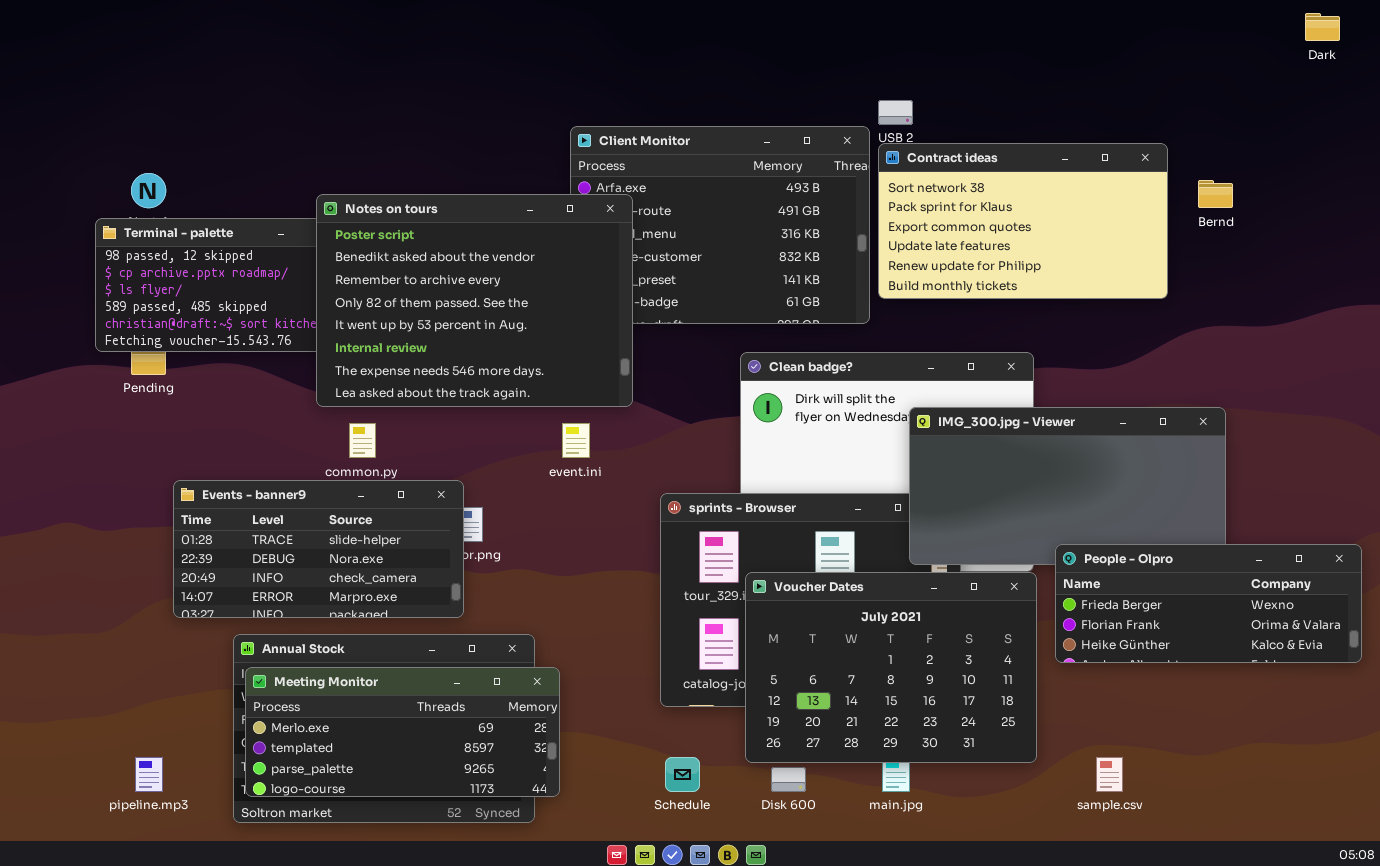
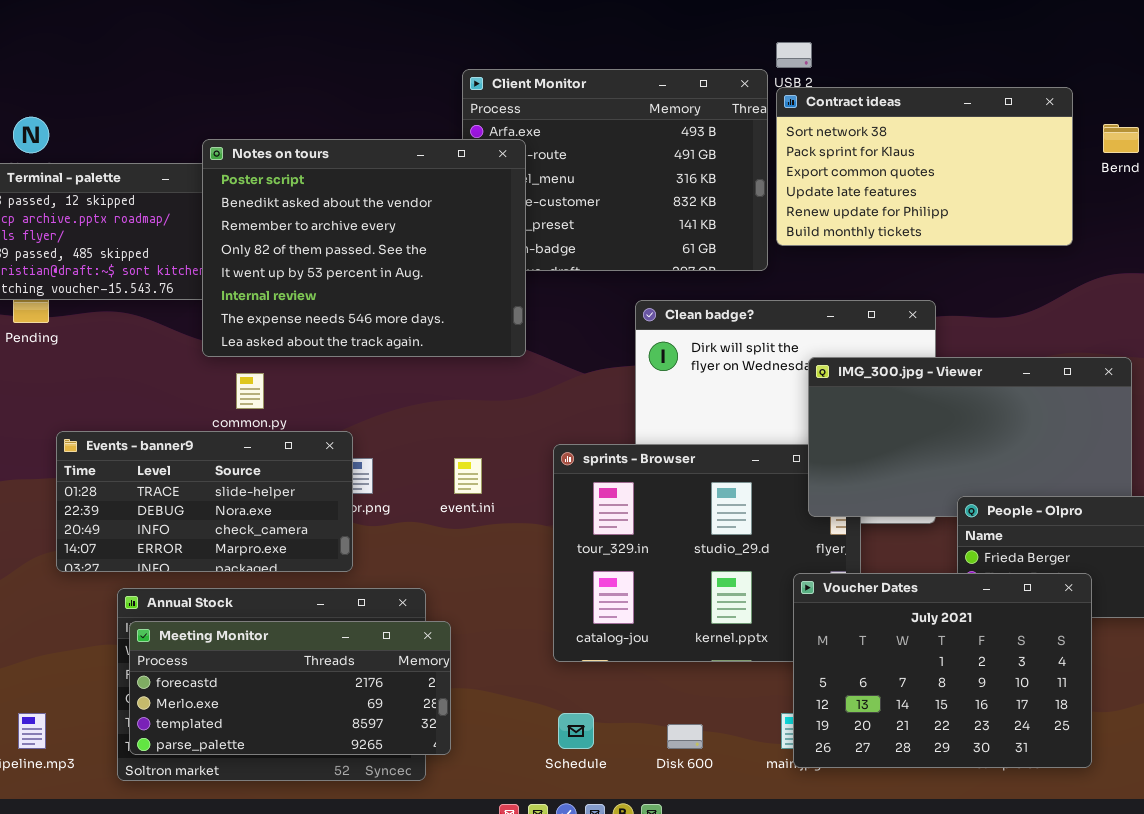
event.ini: [562,423,590,458] -> [454,458,482,494], moved
Voucher Dates: [745,572,1037,763] -> [793,573,1092,768], moved
Meeting Monitor: [245,667,560,797] -> [129,621,451,755], scrolled up 1 row

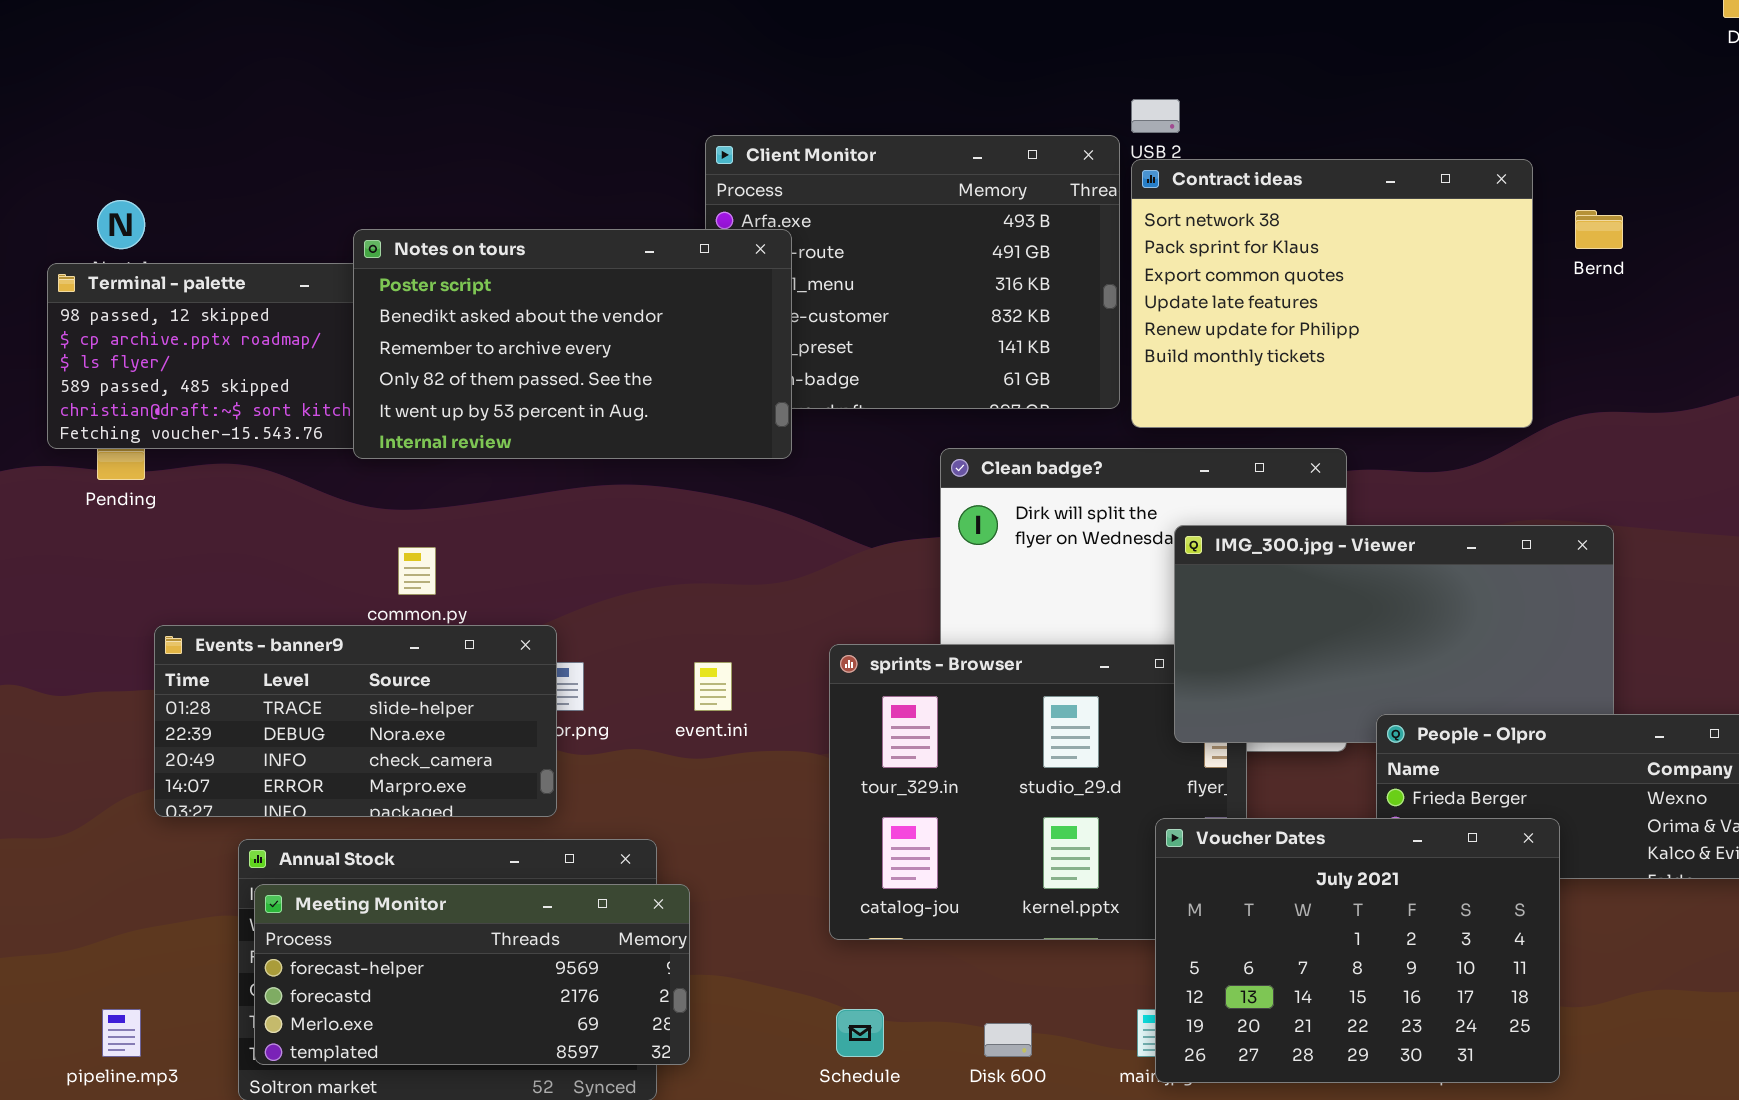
Contract ideas: [776,87,1073,246] -> [1131,159,1533,428], resized
Notes on tours: [202,139,526,357] -> [353,229,792,459], resized
Meeting Monitor: [129,621,451,755] -> [254,884,690,1065], scrolled up 1 row

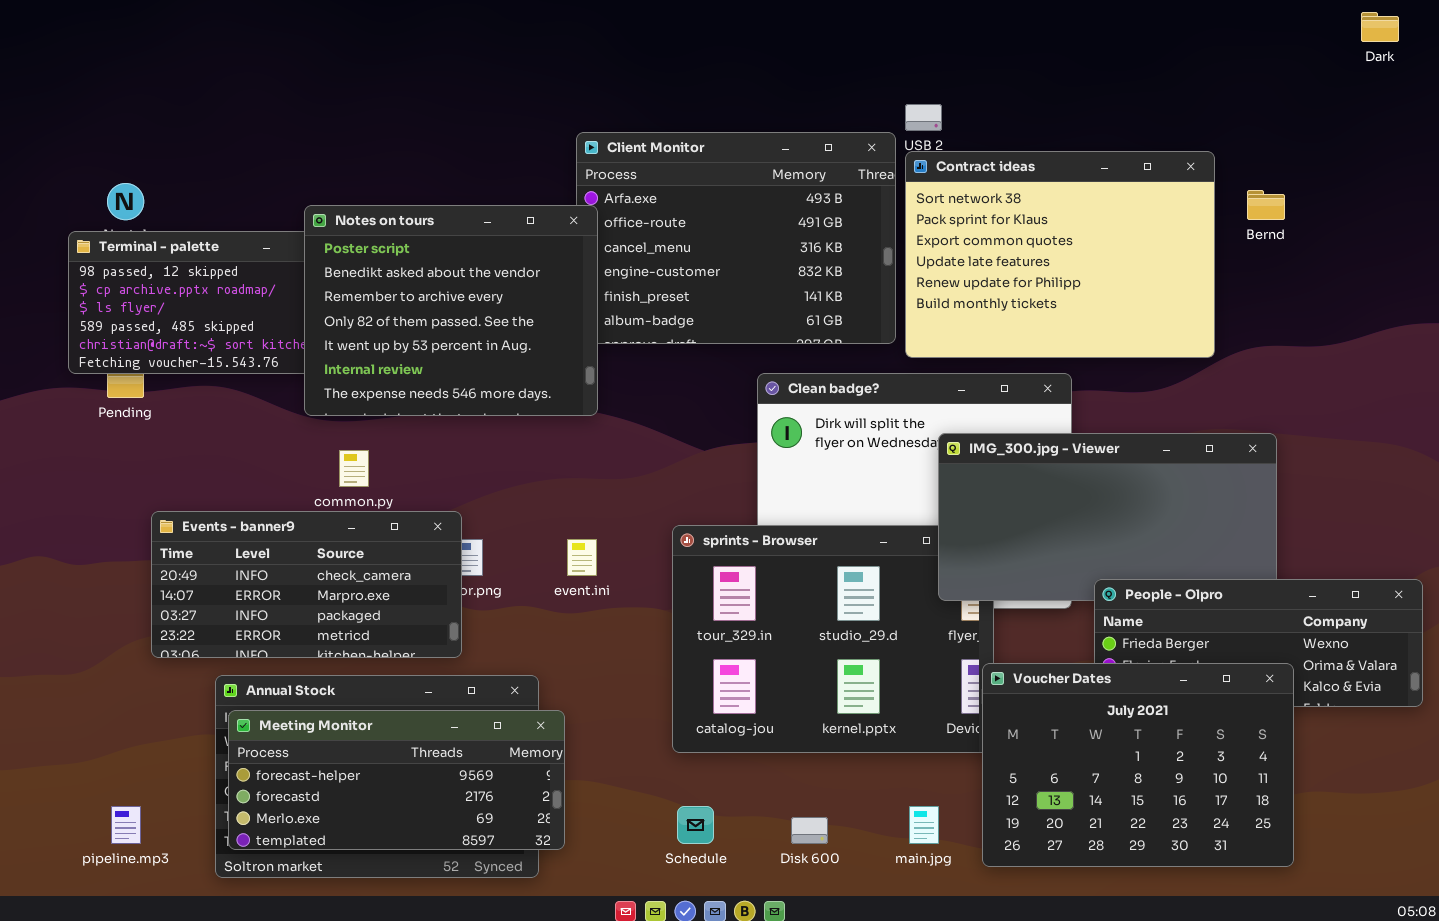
Notes on tours: [353,229,792,459] -> [304,205,598,416], resized
Events - banner9: [154,625,557,817] -> [151,511,462,658], scrolled down 2 rows
Voucher Dates: [1155,818,1560,1083] -> [982,663,1294,867], moved

